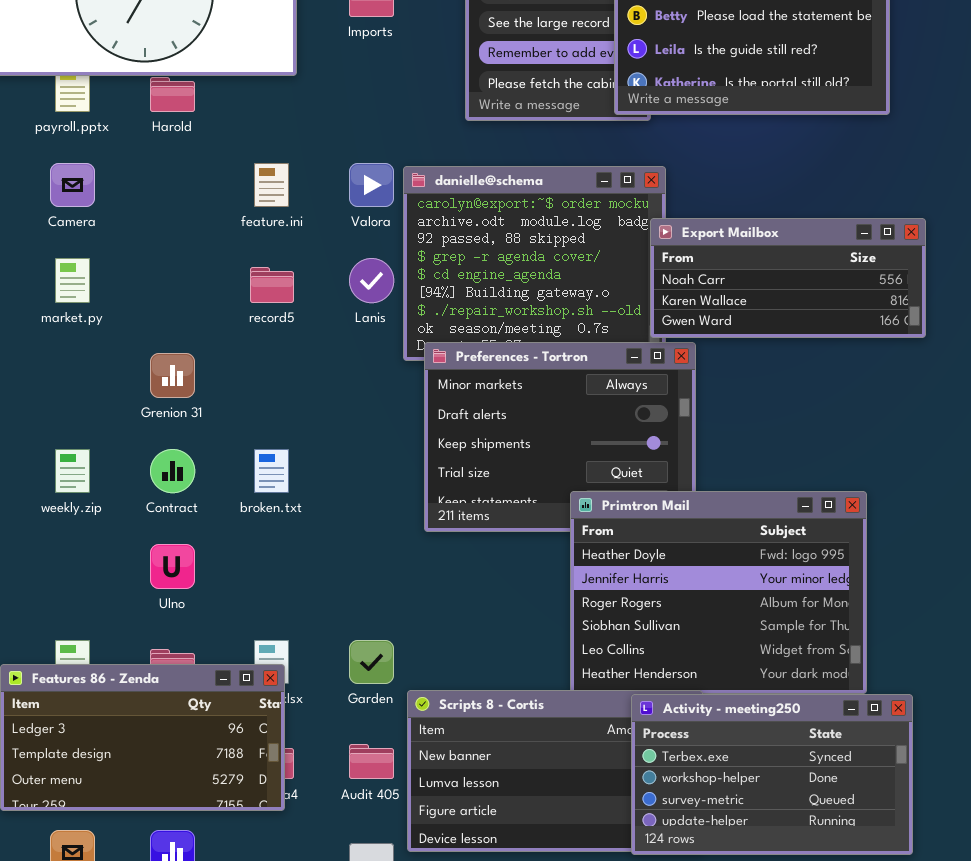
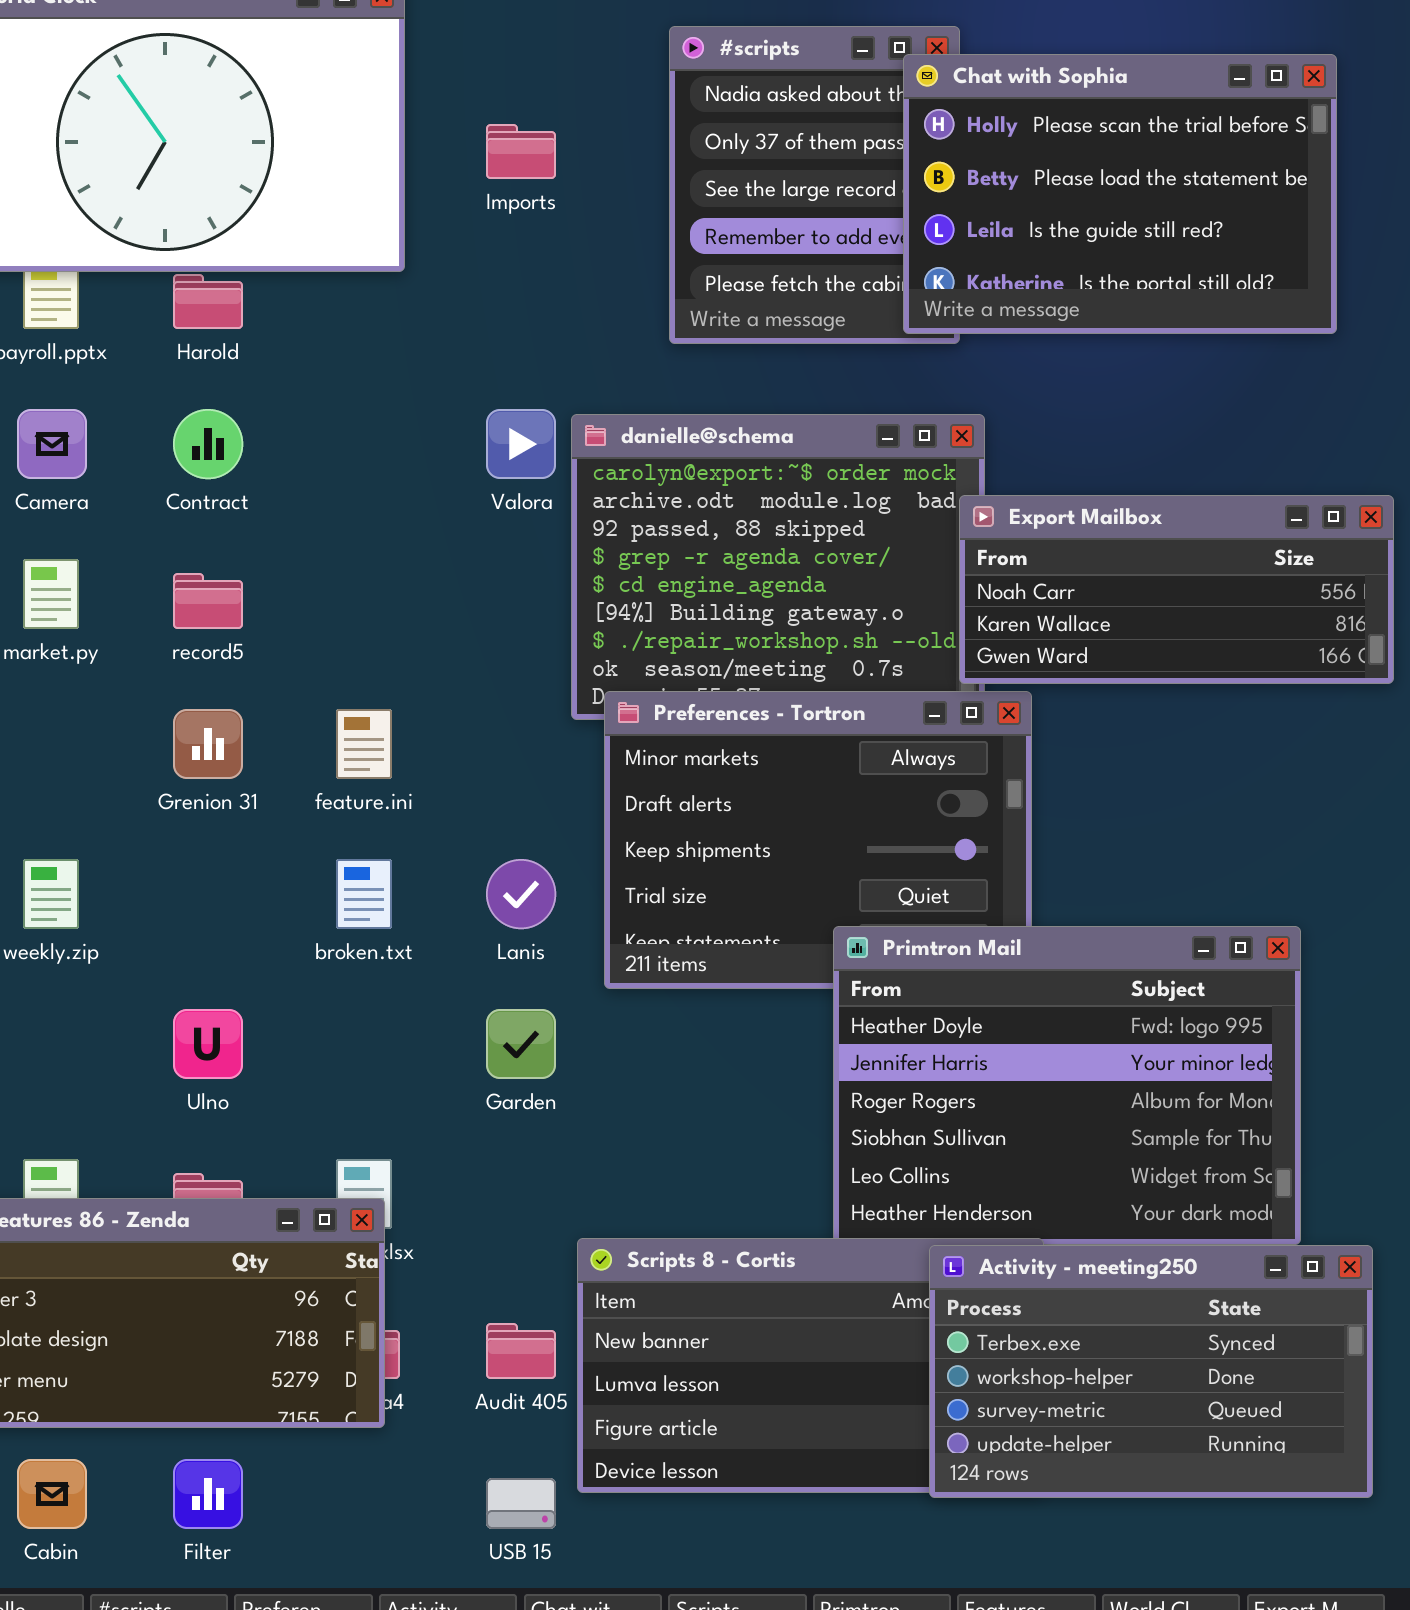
feature.ini: [254,163,289,207] -> [336,709,392,779], moved
Lanis: [349,258,394,303] -> [486,859,556,929], moved
record5: [250,267,294,303] -> [173,573,243,629], moved
Contract: [150,449,195,493] -> [173,409,243,479], moved
Garden: [349,640,394,684] -> [486,1009,556,1079], moved

